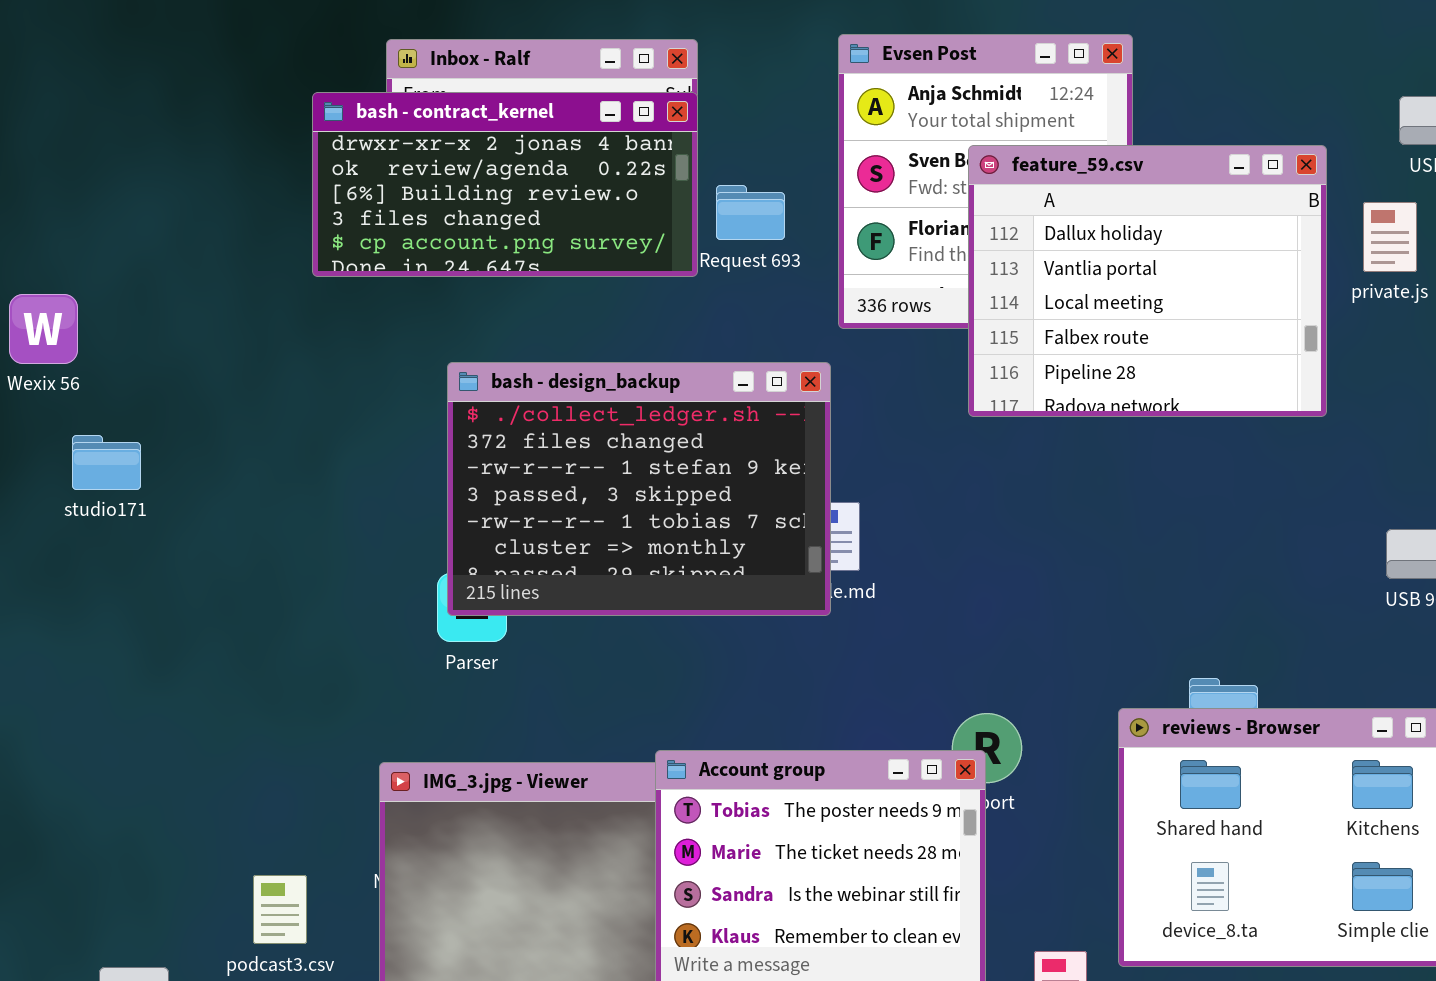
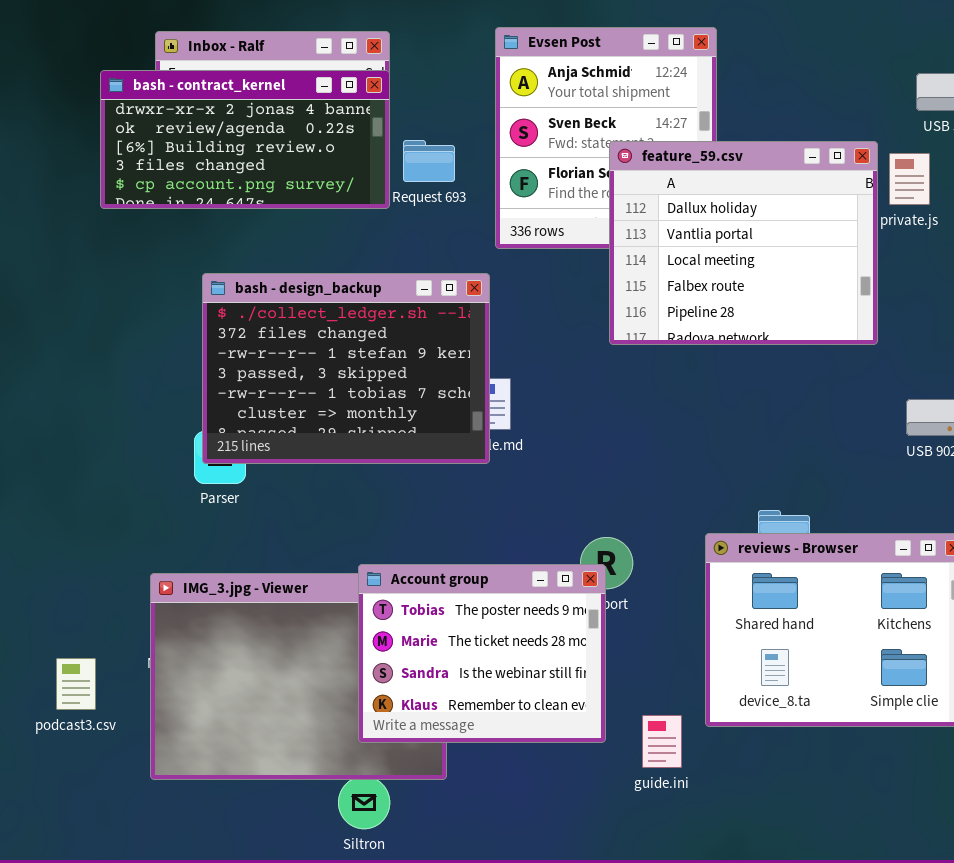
feature_59.csv: [968,145,1327,417] -> [609,141,878,345], moved

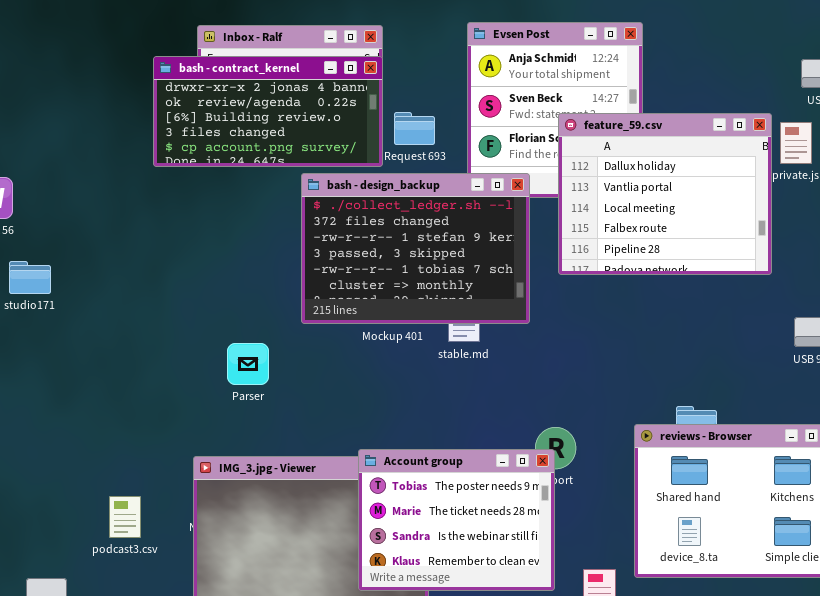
bash - design_backup: [202,273,490,464] -> [301,173,530,324], moved
podcast3.csv: [56,658,96,710] -> [109,496,141,538], moved

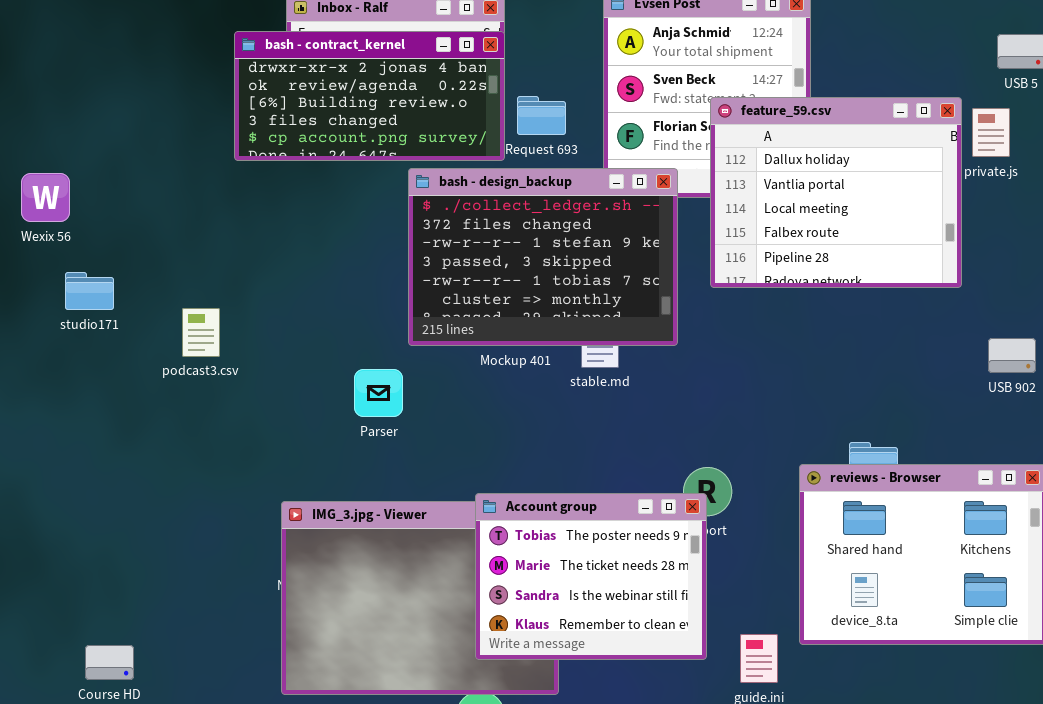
Parser: [227,343,269,385] -> [354,369,403,417], moved
podcast3.csv: [109,496,141,538] -> [182,308,220,357], moved

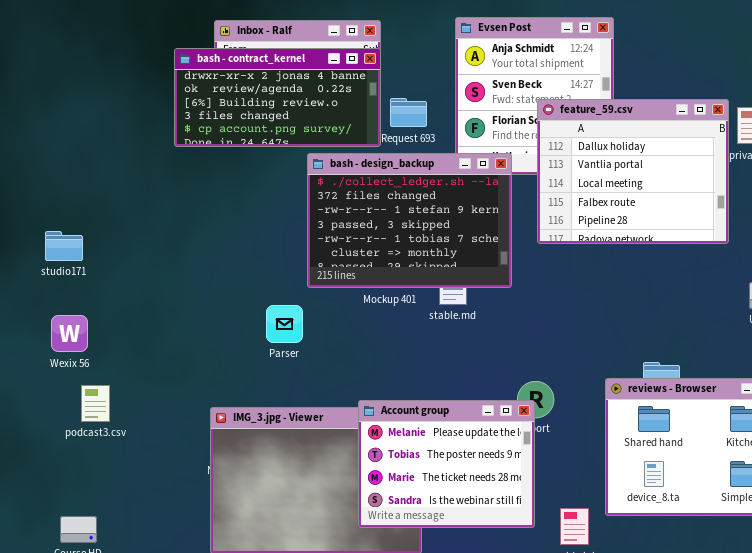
Wexix 56: [21,173,70,222] -> [51,315,88,352], moved
podcast3.csv: [182,308,220,357] -> [81,385,110,422], moved
Account group: [475,493,707,660] -> [358,400,535,528], scrolled up 1 row

